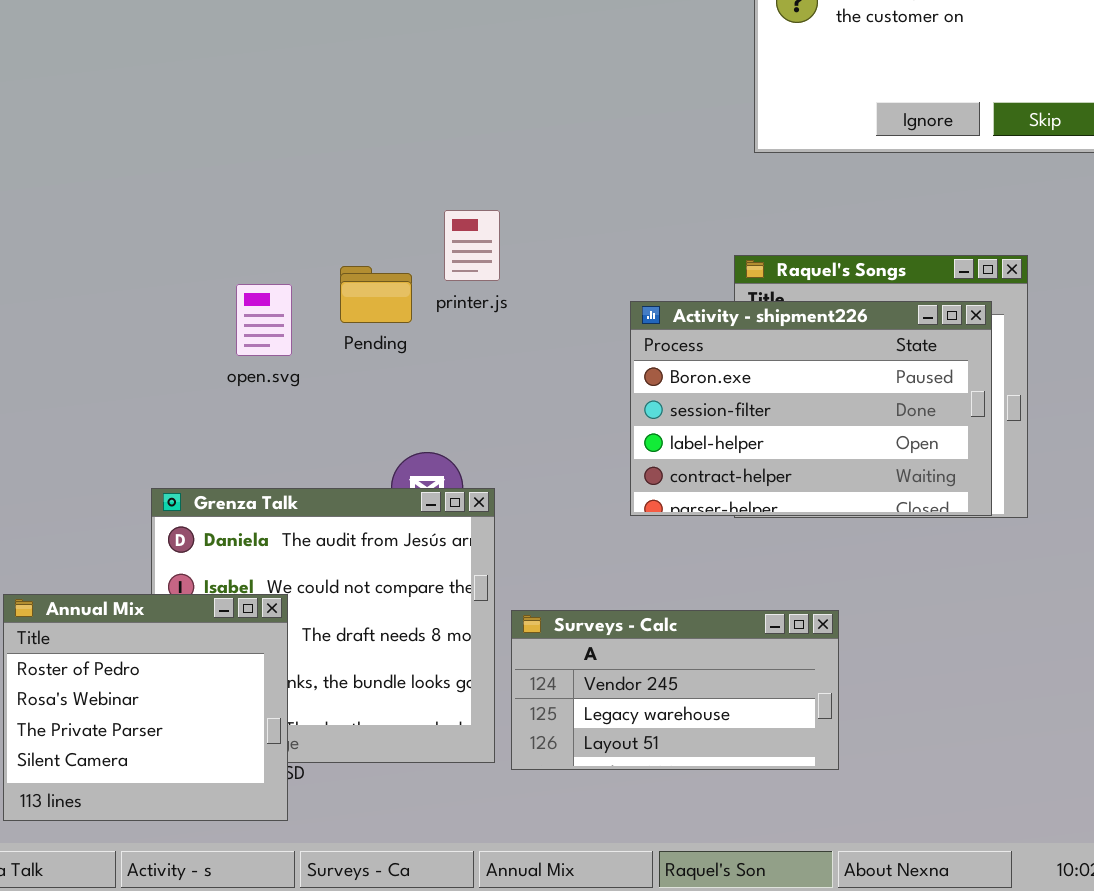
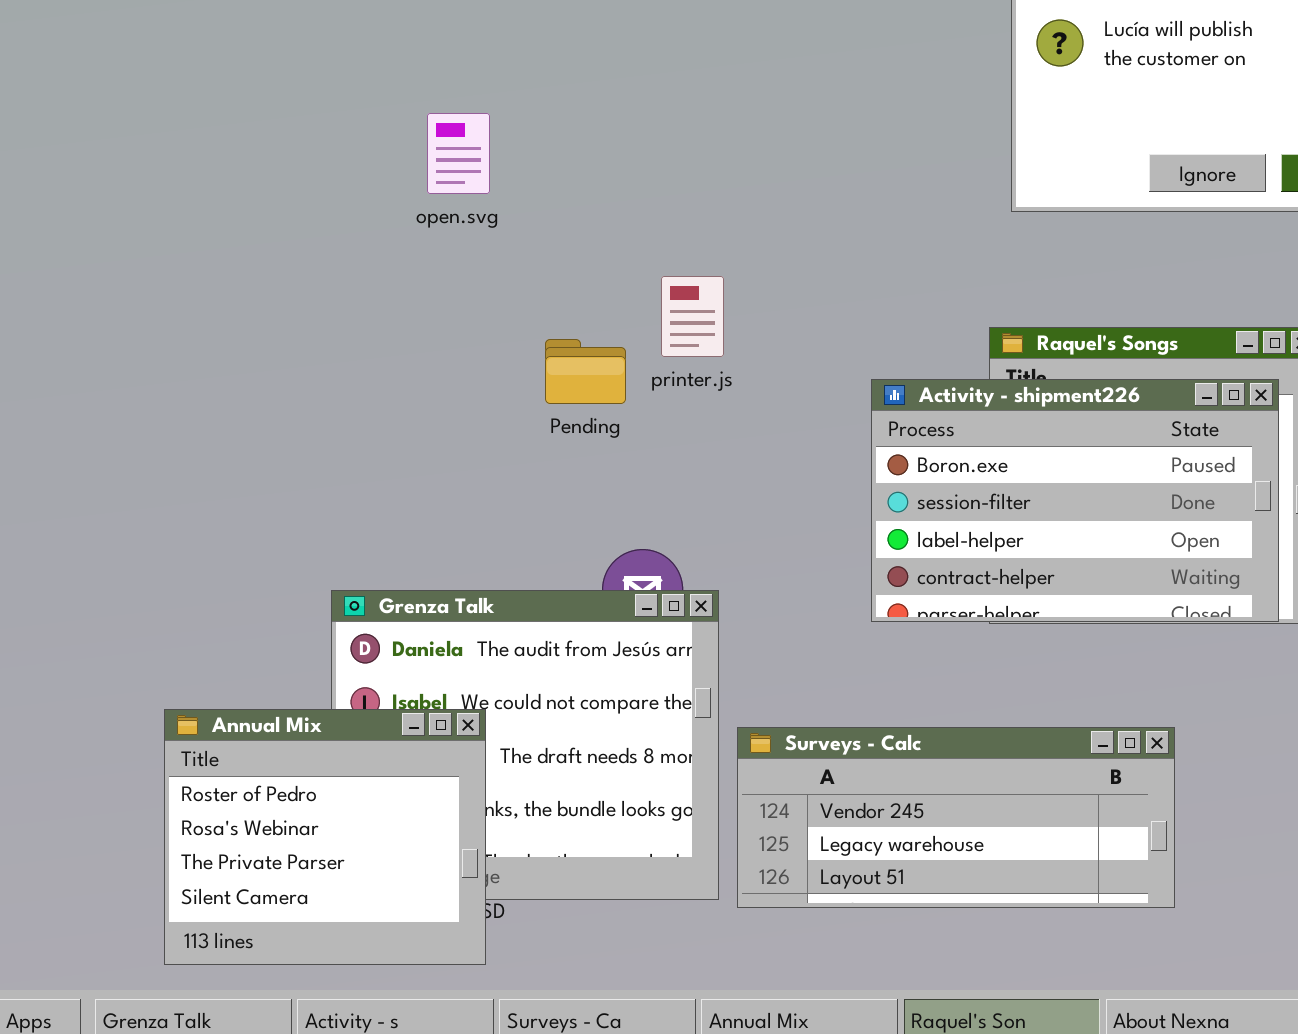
open.svg: [236,284,292,356] -> [427,113,490,194], moved
Surveys - Calc: [511,610,839,770] -> [737,727,1175,908], resized

